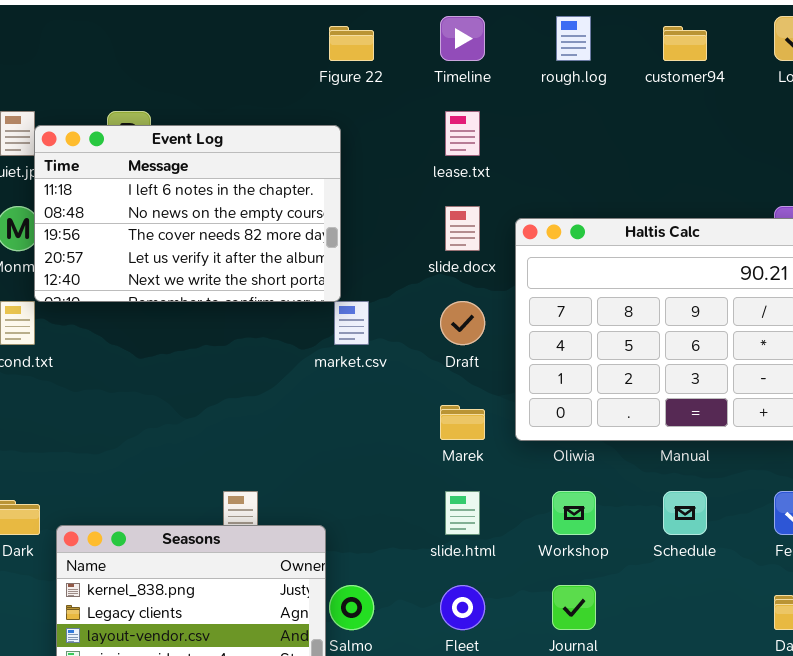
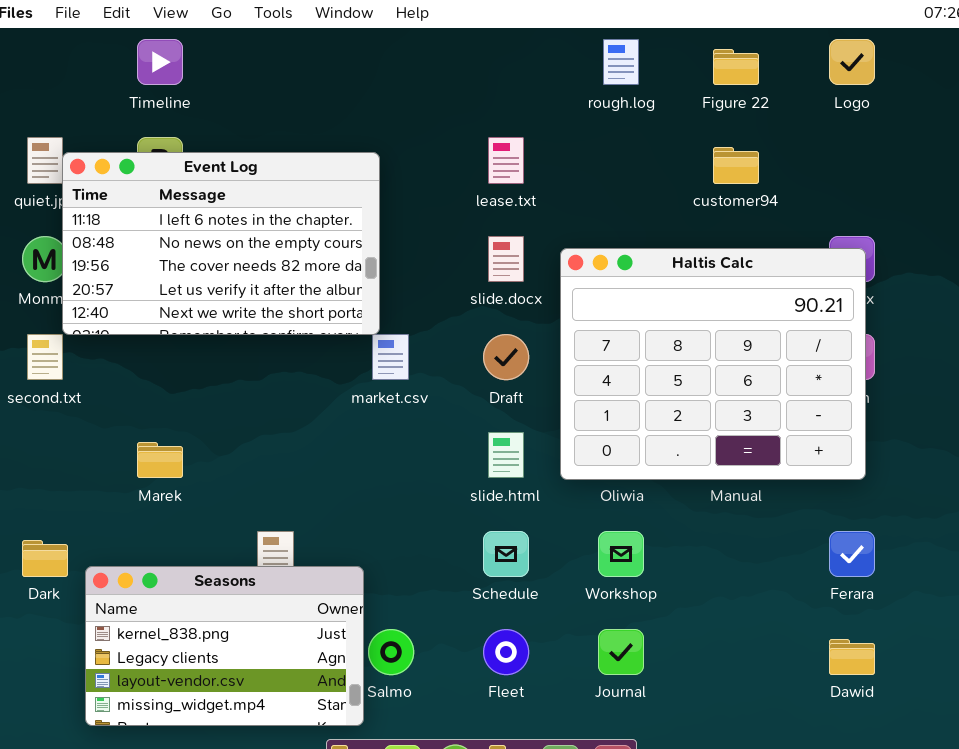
Timeline: [440,16,485,61] -> [137,39,183,85], moved
Figure 22: [329,26,374,61] -> [713,49,759,85], moved
customer94: [663,26,707,61] -> [713,147,759,184], moved
Marek: [440,405,485,440] -> [137,442,183,478], moved
slide.html: [445,491,480,535] -> [488,432,524,478], moved
Schedule: [663,491,707,535] -> [483,531,529,577], moved

